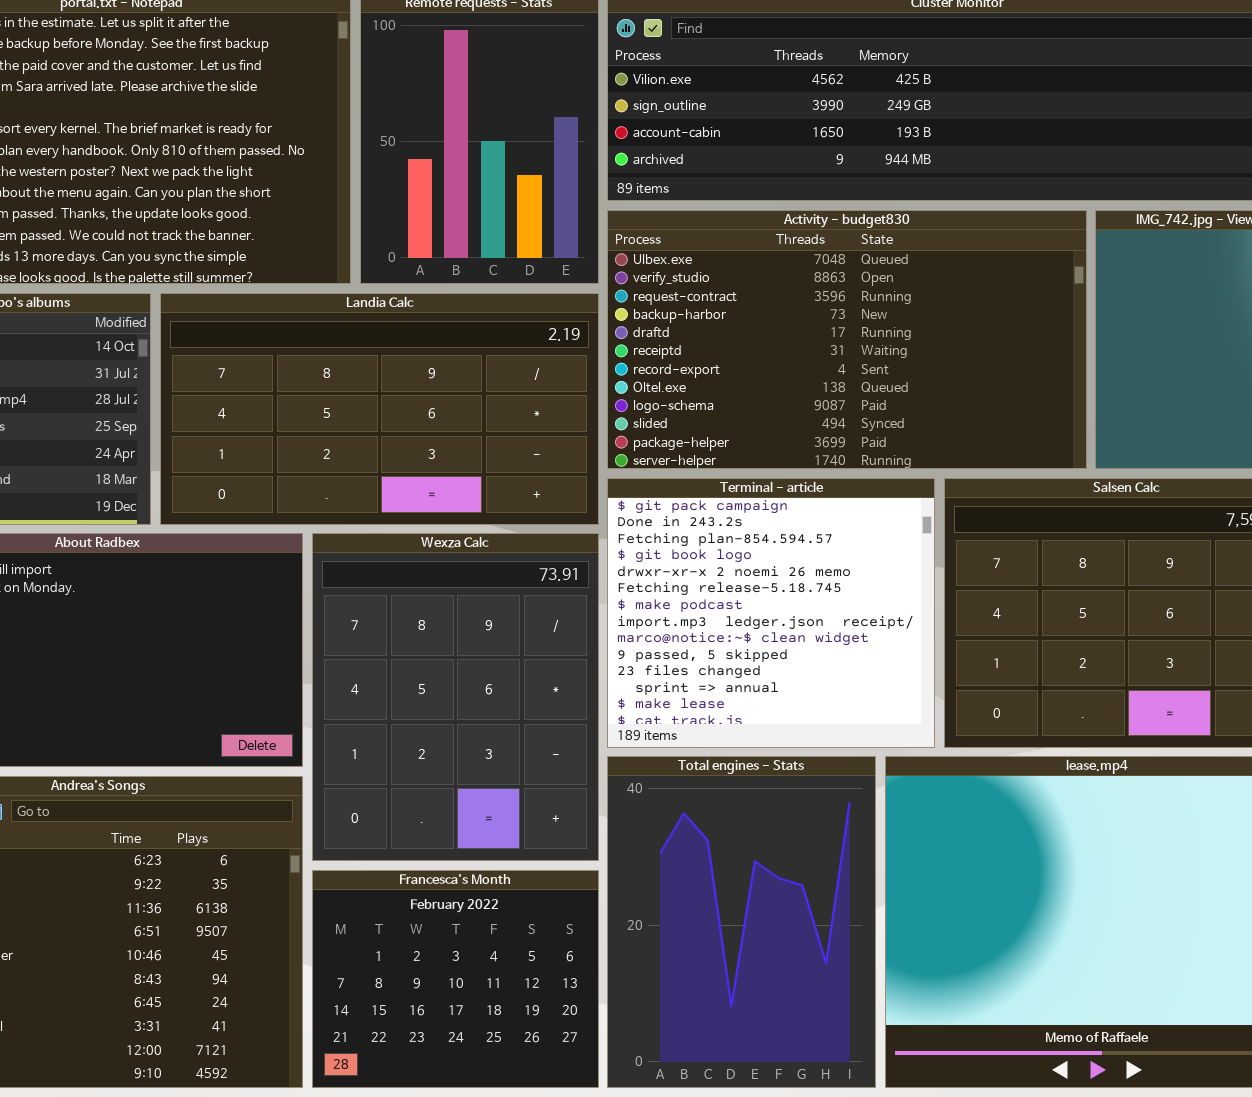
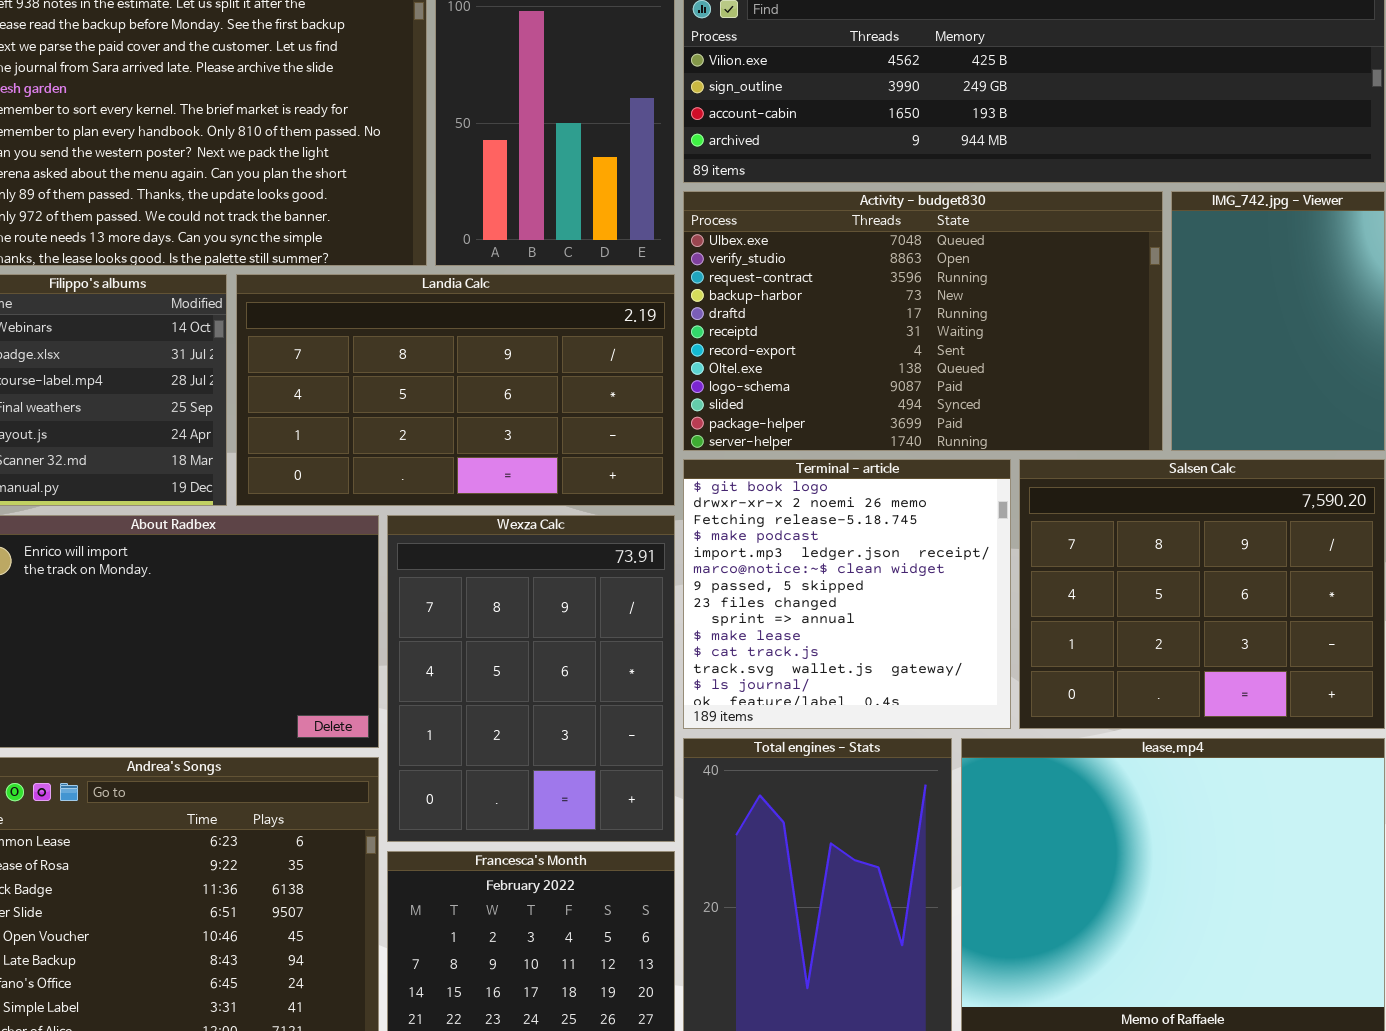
Terminal - article: [607,478,935,748] -> [683,459,1011,729], scrolled down 3 rows

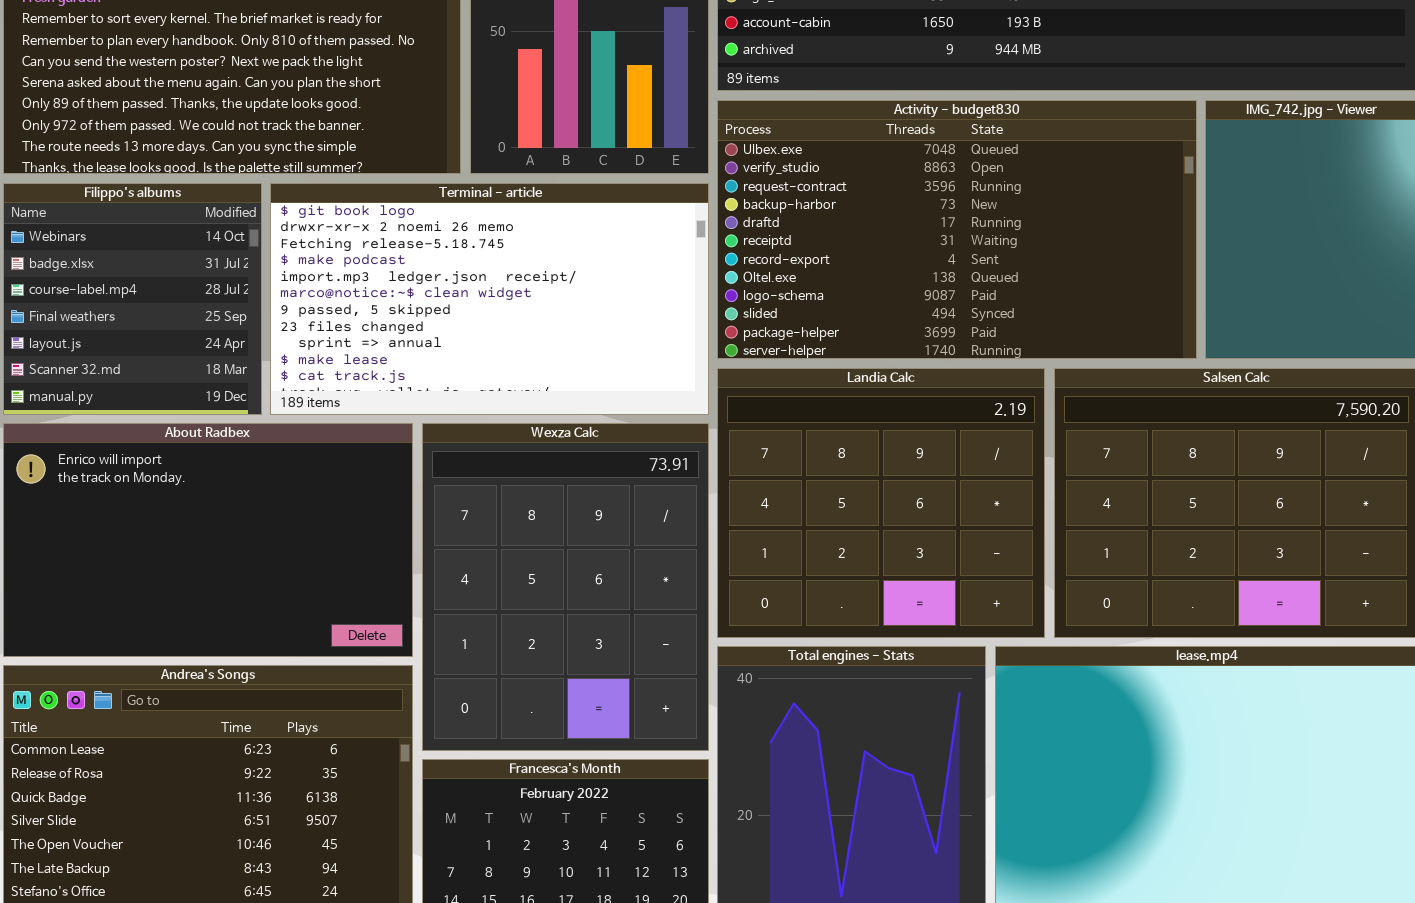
Landia Calc: [236,274,675,506] -> [717,368,1045,638], moved, resized
Terminal - article: [683,459,1011,729] -> [270,183,709,415], moved, resized

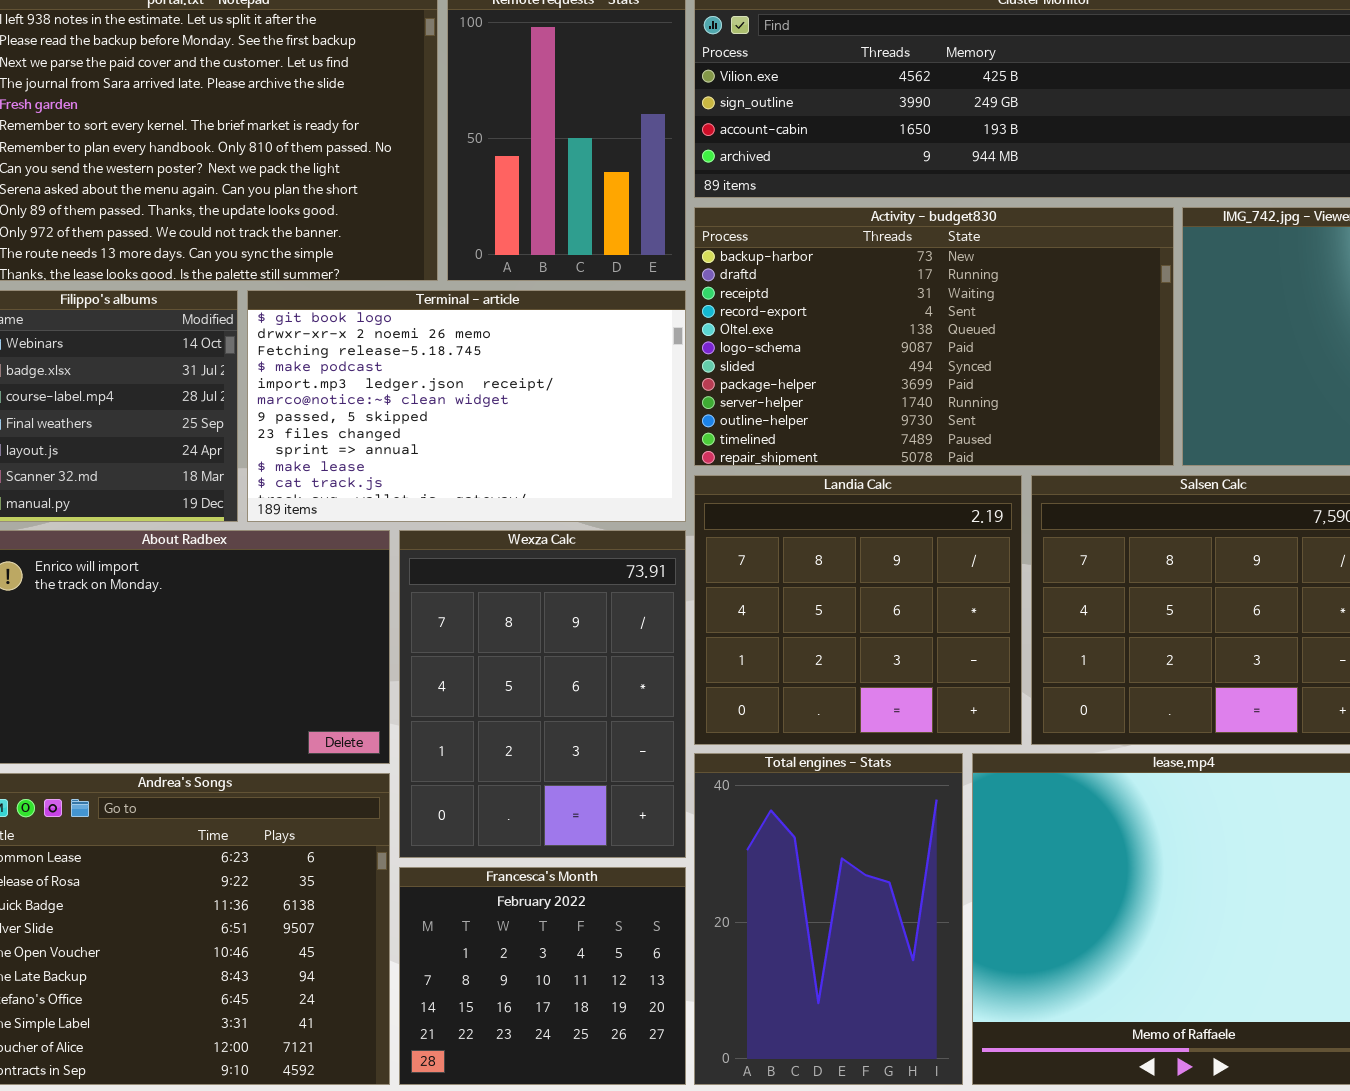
Activity - budget830: [717,100,1197,359] -> [694,207,1174,466], scrolled down 3 rows

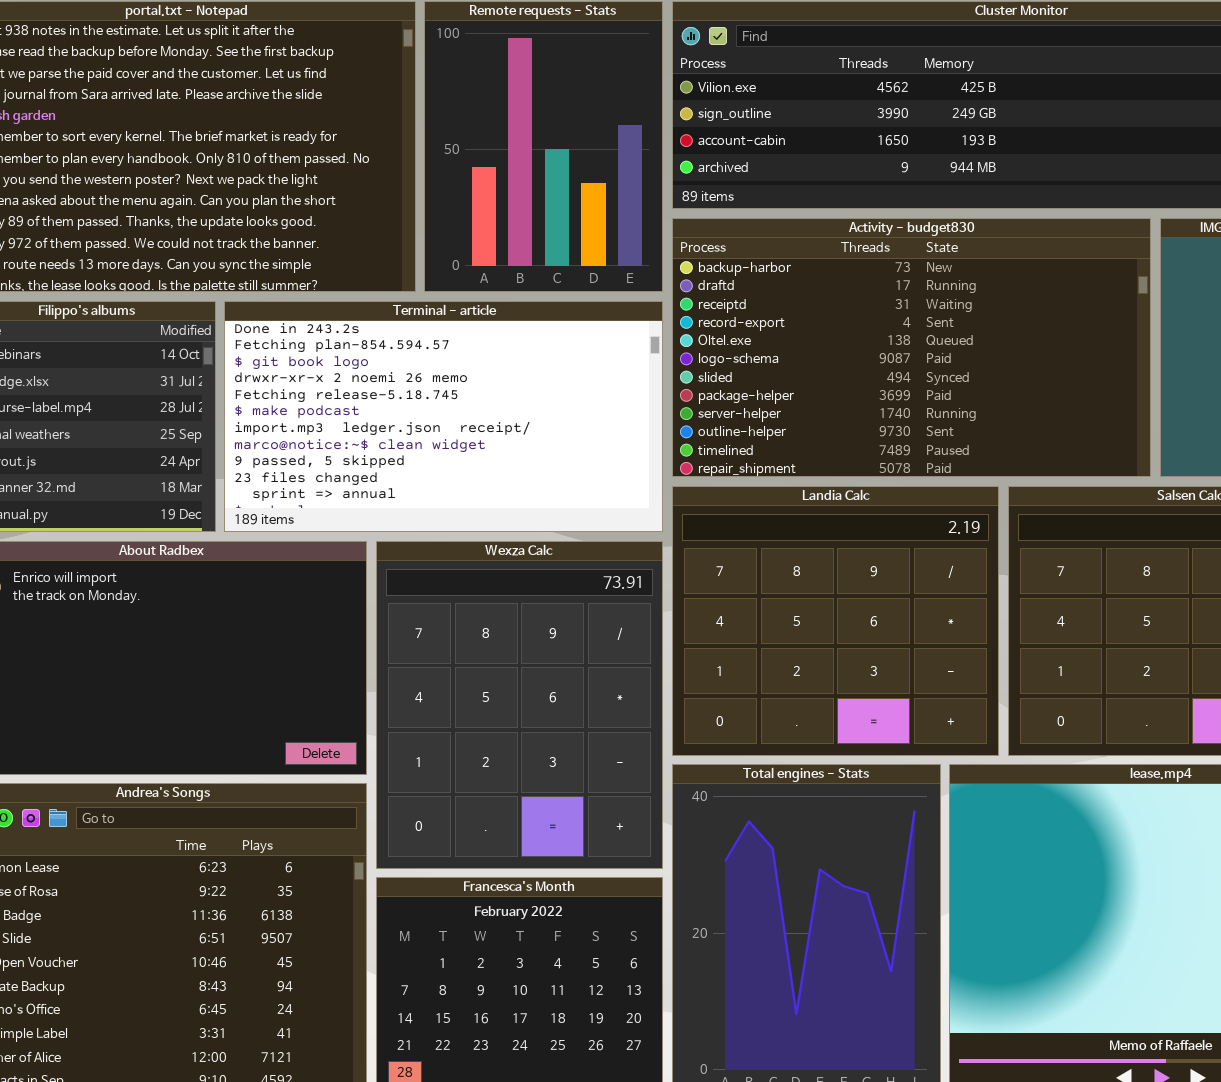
Terminal - article: [247,290,686,522] -> [224,301,663,532], scrolled up 2 rows

